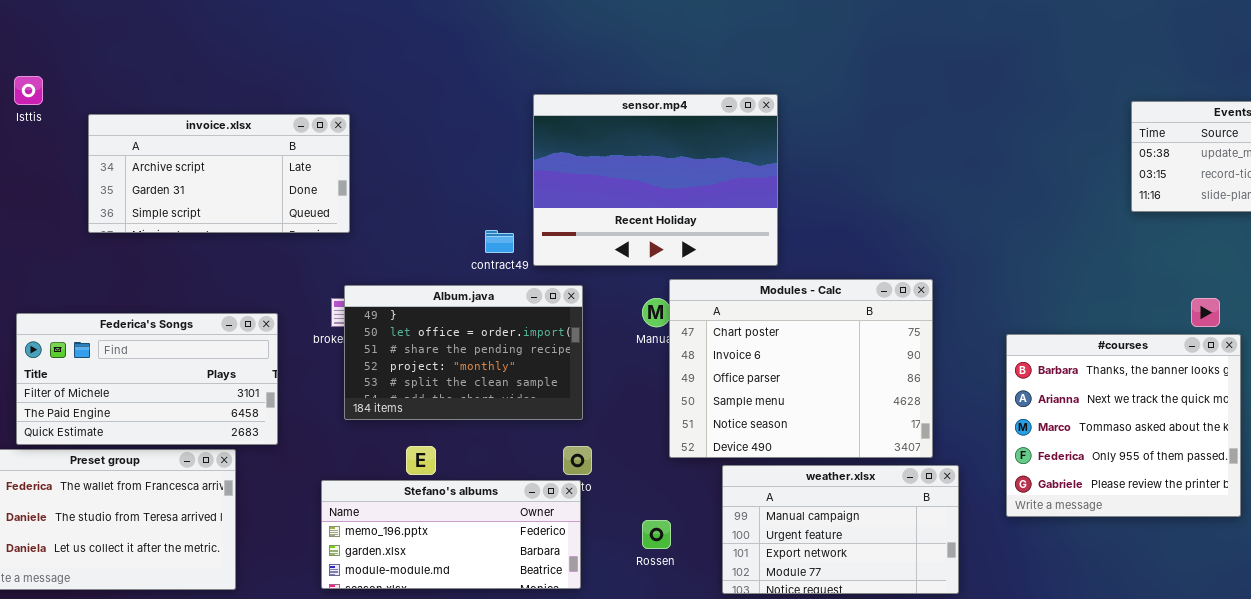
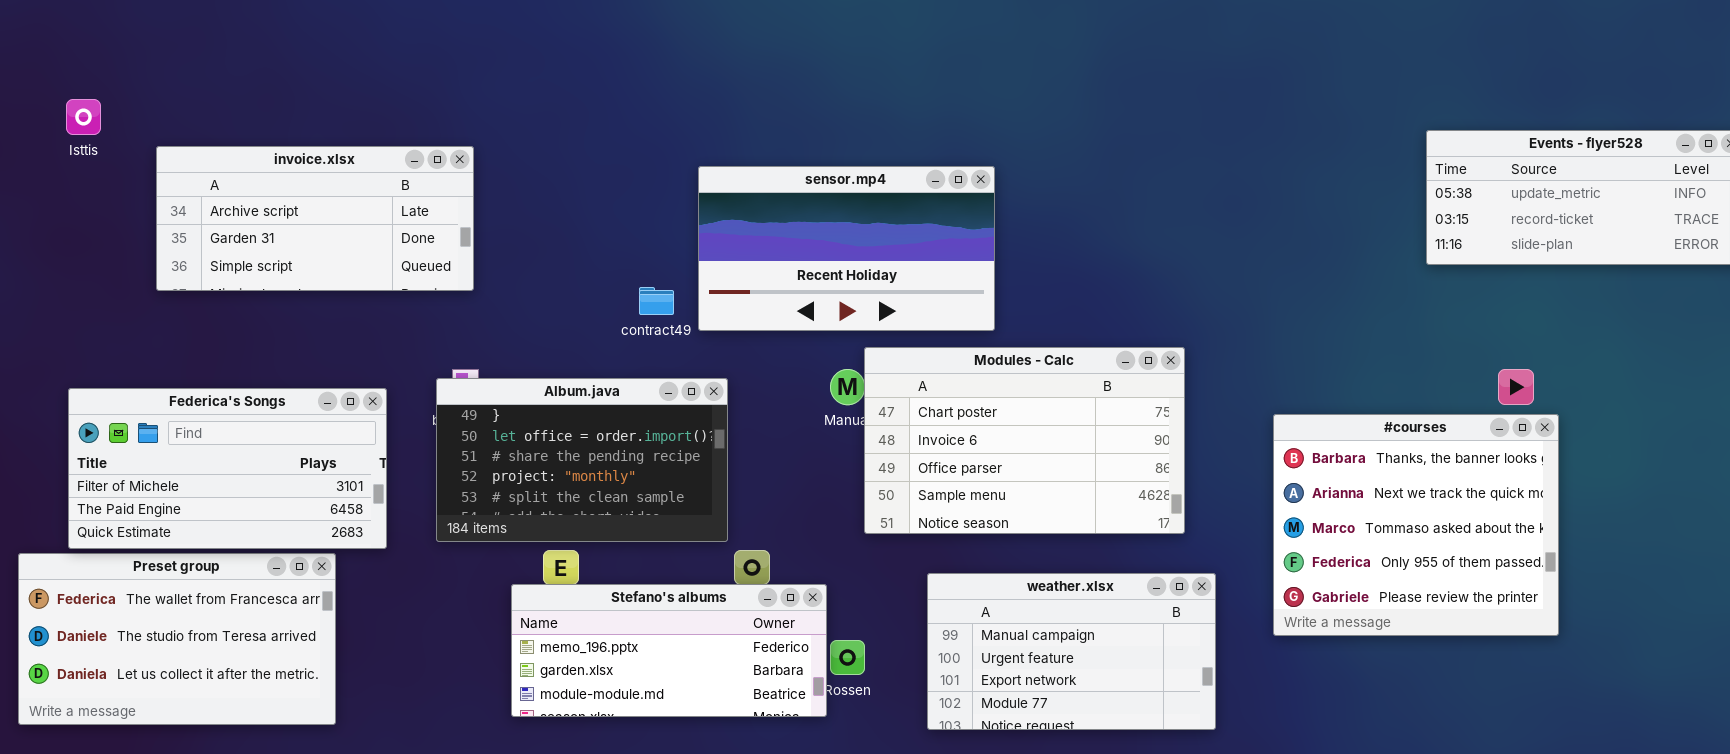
sensor.mp4: [533,94,778,266] -> [698,166,995,331], resized
Modules - Calc: [669,279,933,458] -> [864,347,1185,534], resized
Album.java: [344,285,583,420] -> [436,378,728,542], moved
Stefano's albums: [321,480,581,589] -> [511,584,827,717], moved

